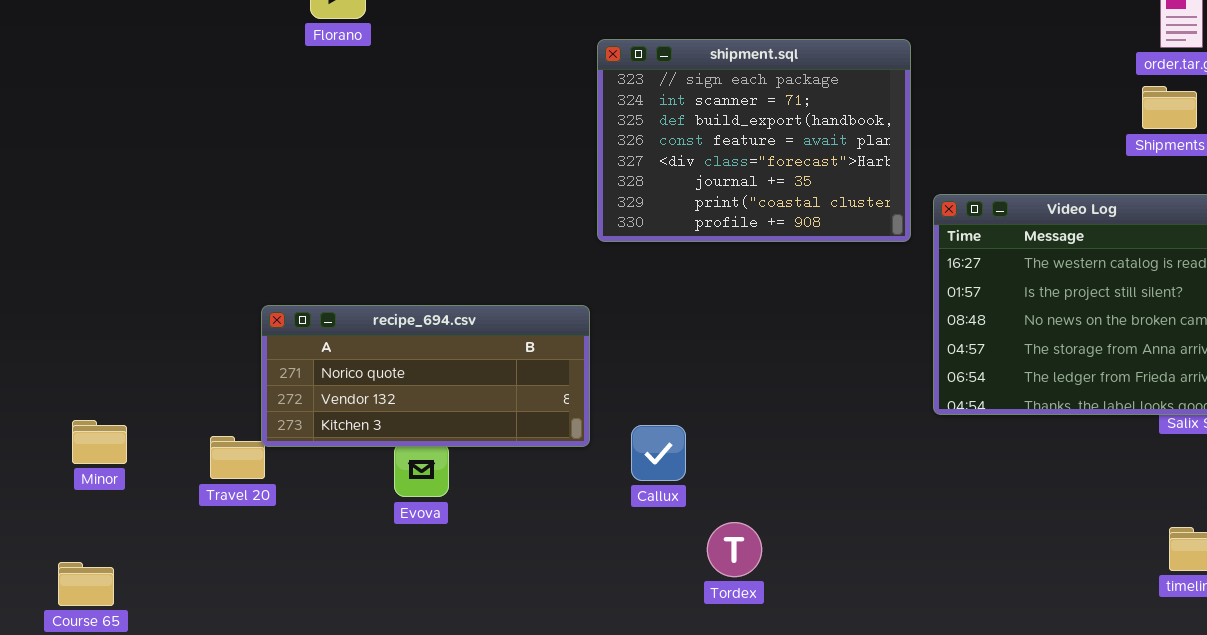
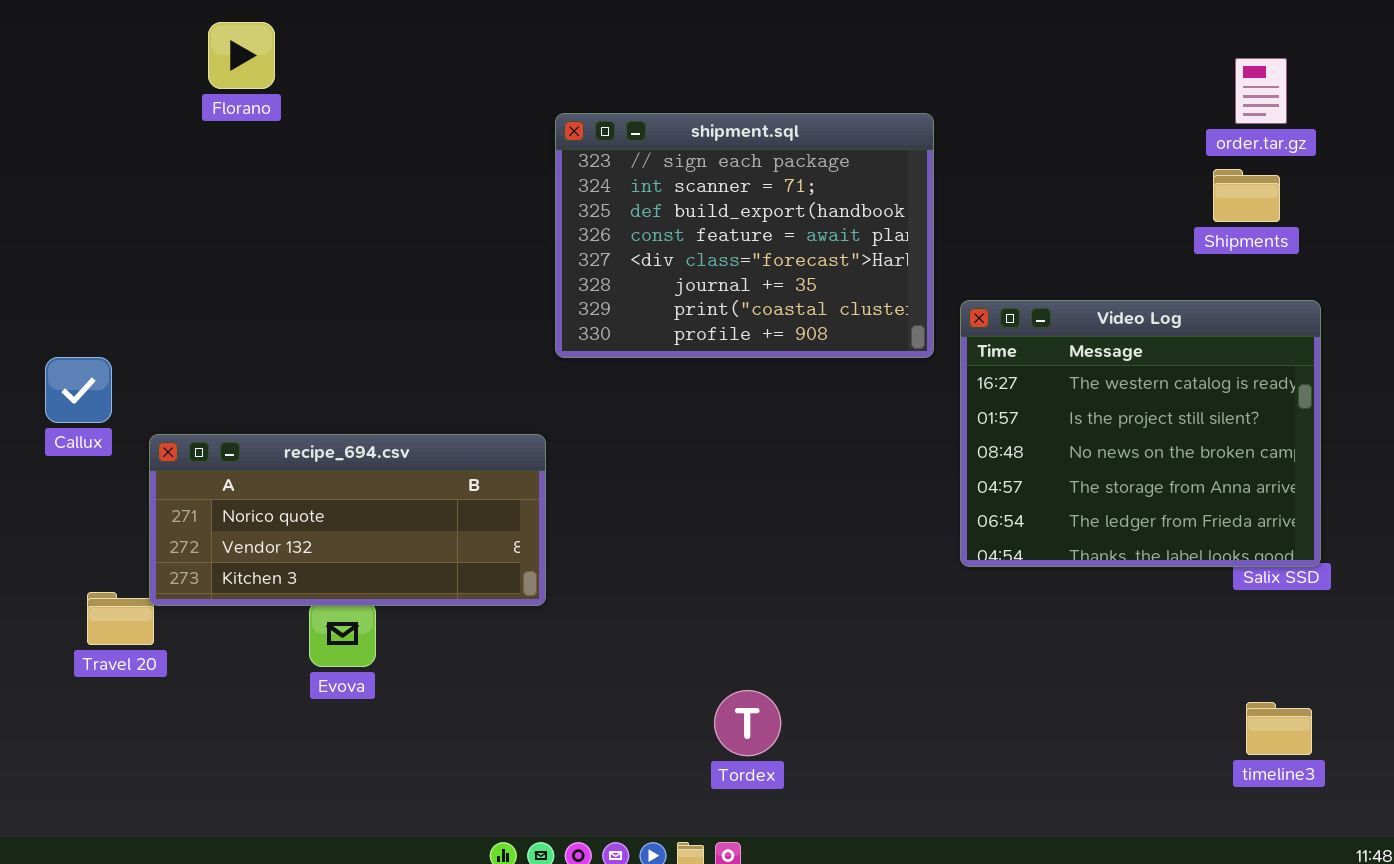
Callux: [631,425,686,481] -> [45,357,112,423], moved
Tordex: [707,522,762,577] -> [714,690,781,756], moved

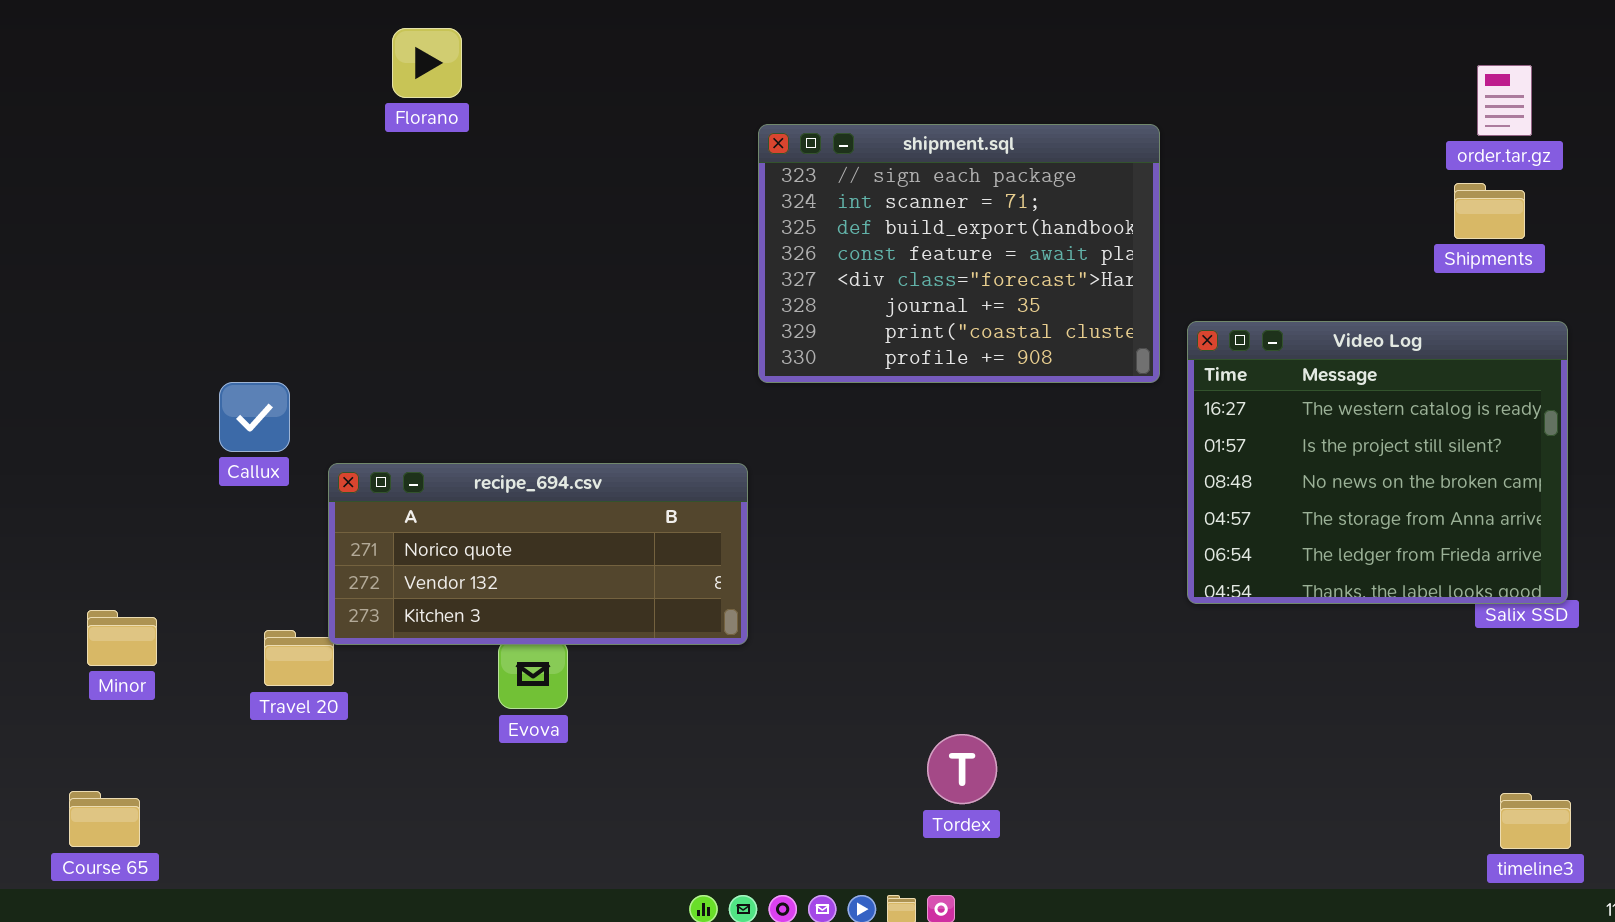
timeline3: [1246,702,1312,755] -> [1500,793,1571,849], moved

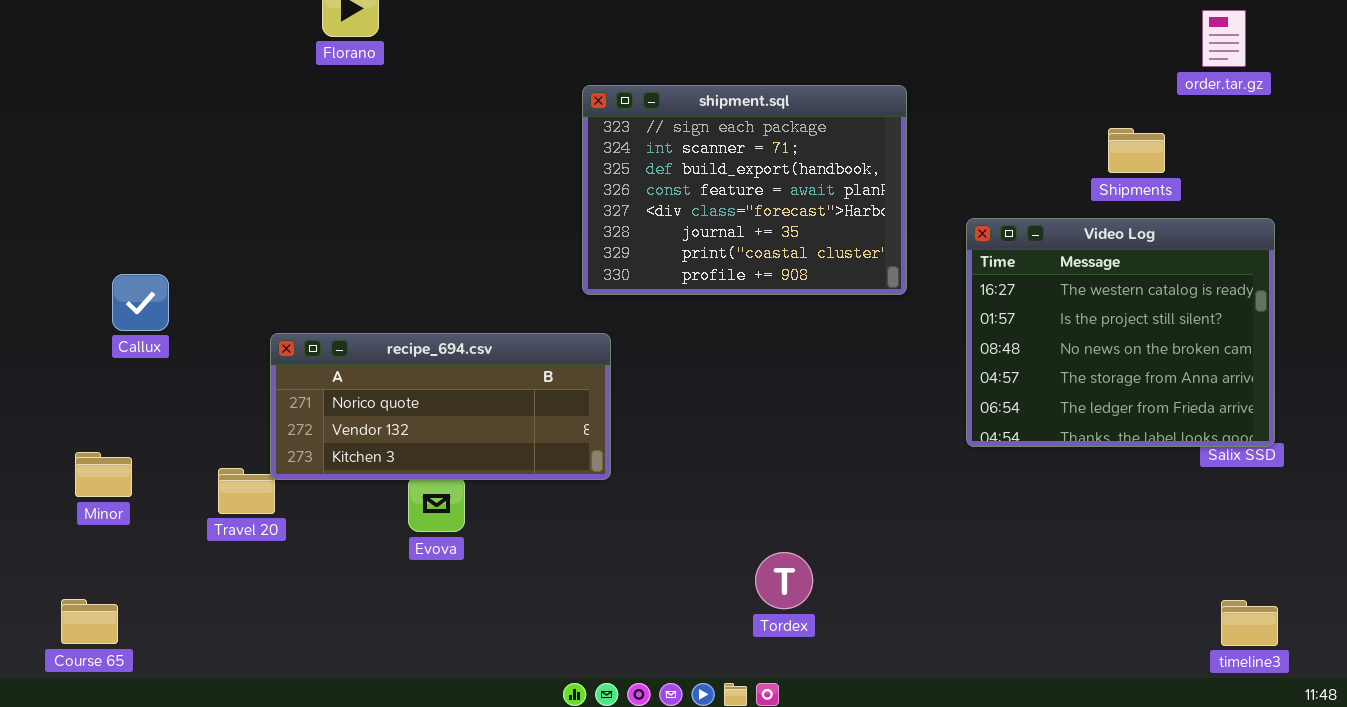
shipment.sql: [758,124,1160,383] -> [582,85,907,295], moved
Shipments: [1454,183,1525,239] -> [1108,128,1165,173], moved
Callux: [219,382,290,452] -> [112,274,169,331], moved

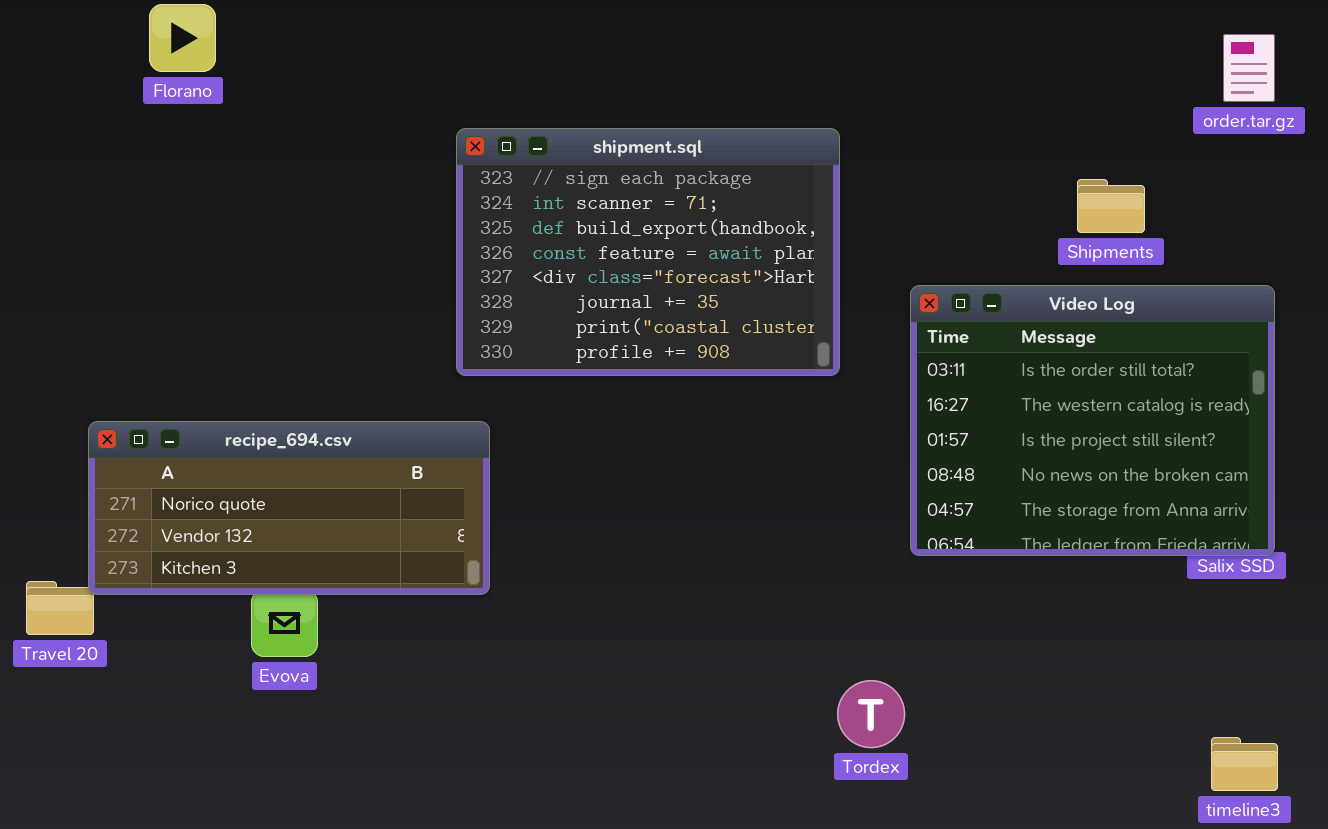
order.tar.gz: [1202,10,1246,67] -> [1223,34,1275,102], moved
Video Log: [966,218,1275,447] -> [910,285,1275,556], scrolled up 1 row
Tordex: [755,552,813,609] -> [837,680,905,748], moved

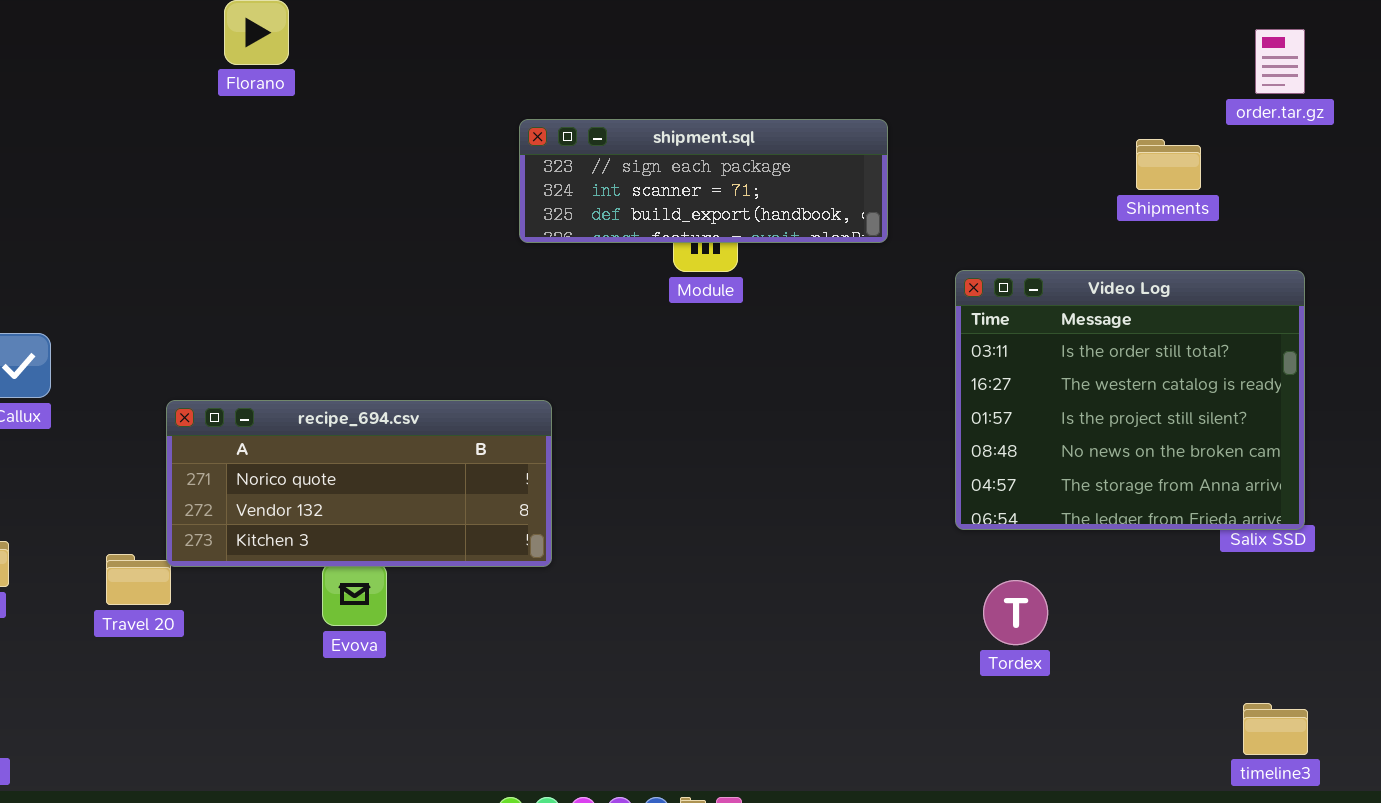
shipment.sql: [456,128,840,376] -> [519,119,888,243], resized
Shipments: [1077,179,1145,233] -> [1136,139,1201,190], moved
Tordex: [837,680,905,748] -> [983,580,1048,645], moved

